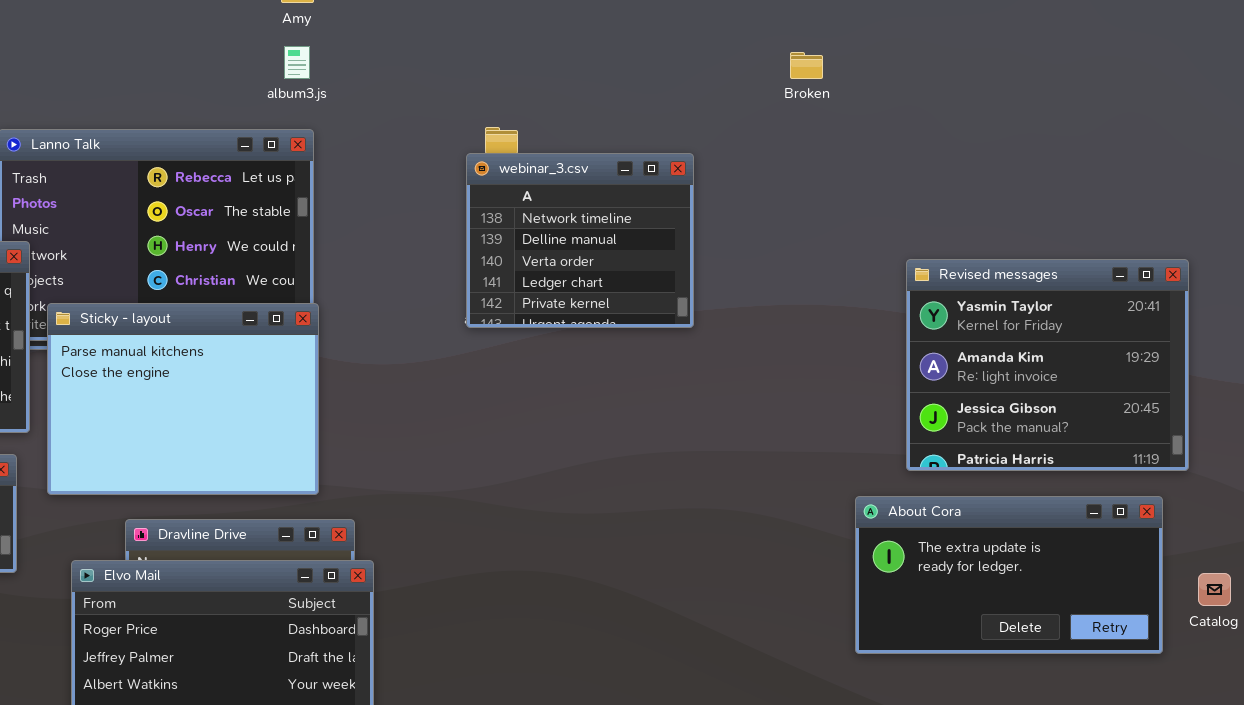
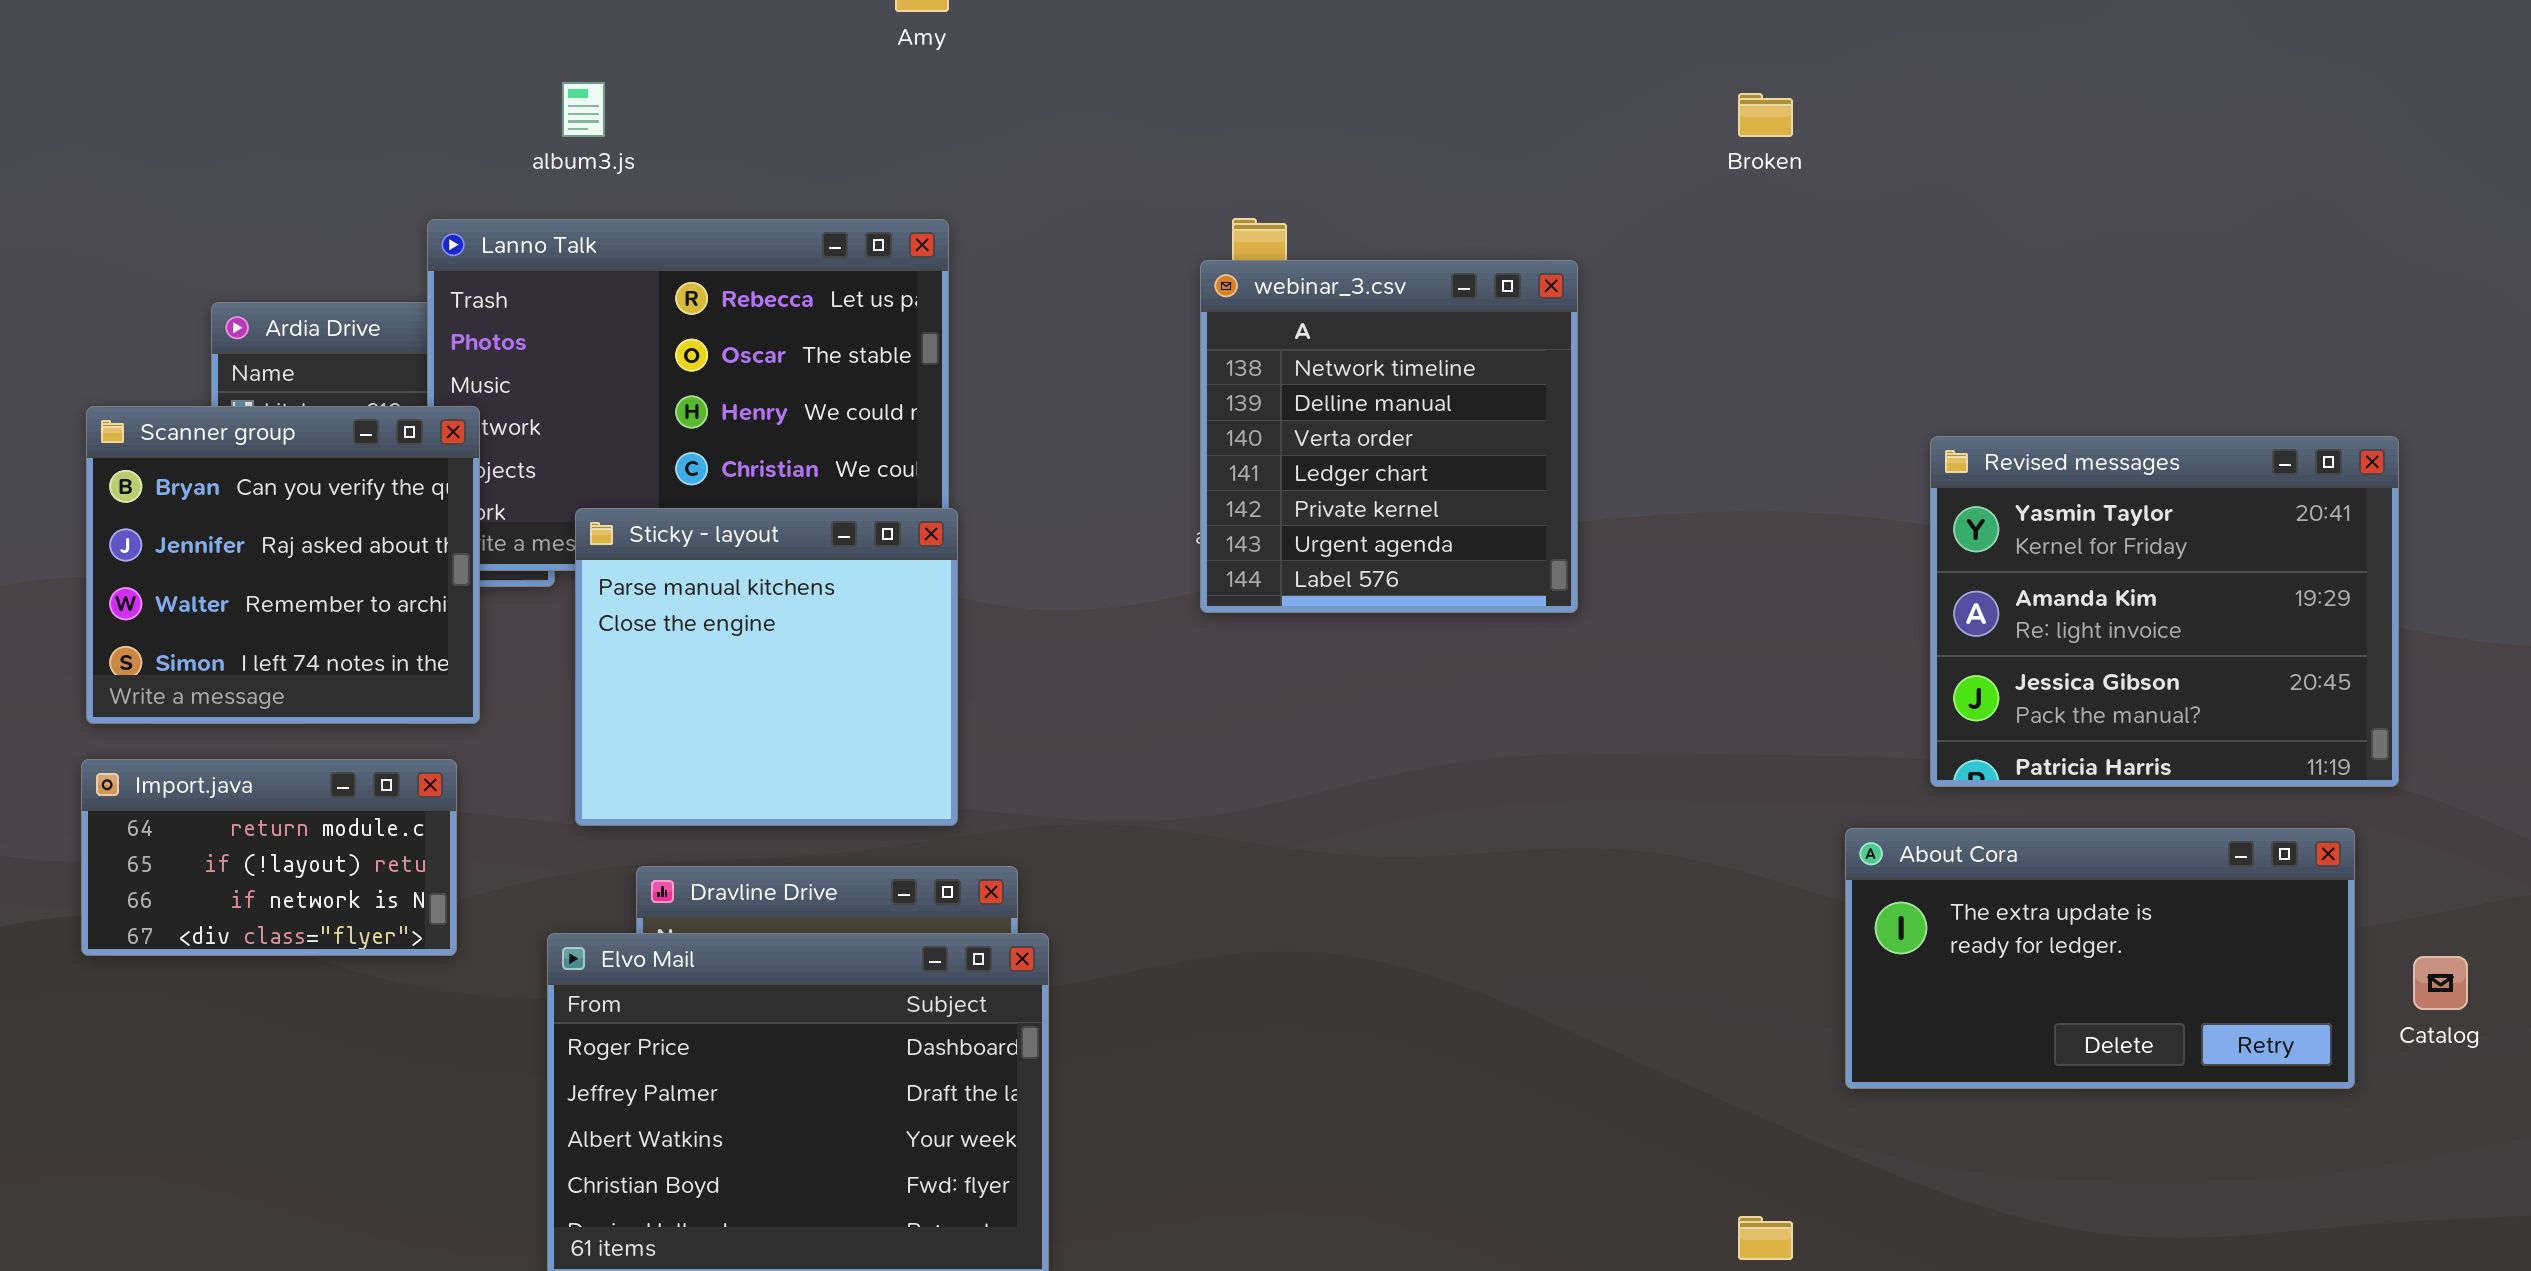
album3.js: [284,46,310,79] -> [562,82,605,137], moved
webinar_3.csv: [466,153,694,328] -> [1200,260,1578,613], resized
Sticky - layout: [47,303,319,495] -> [575,508,958,826], resized

